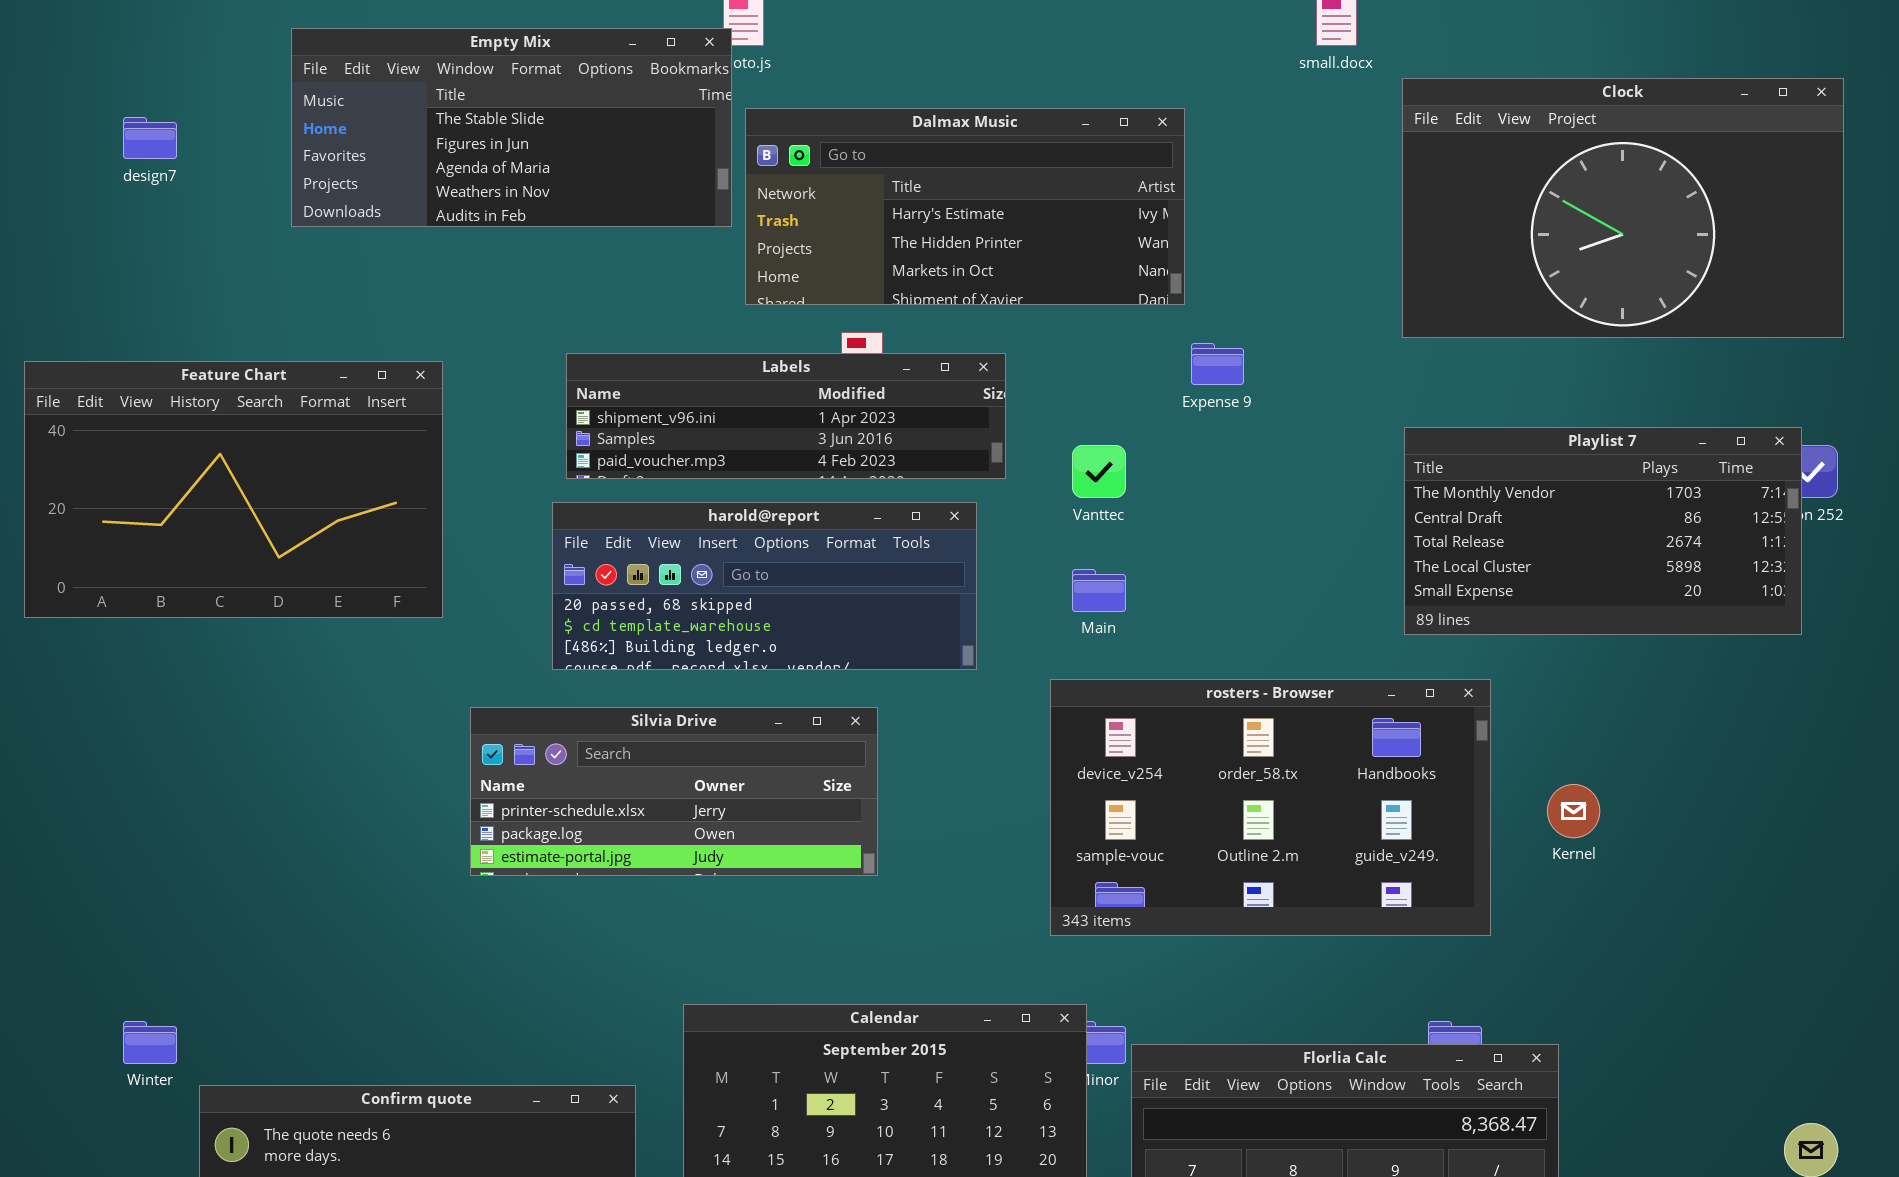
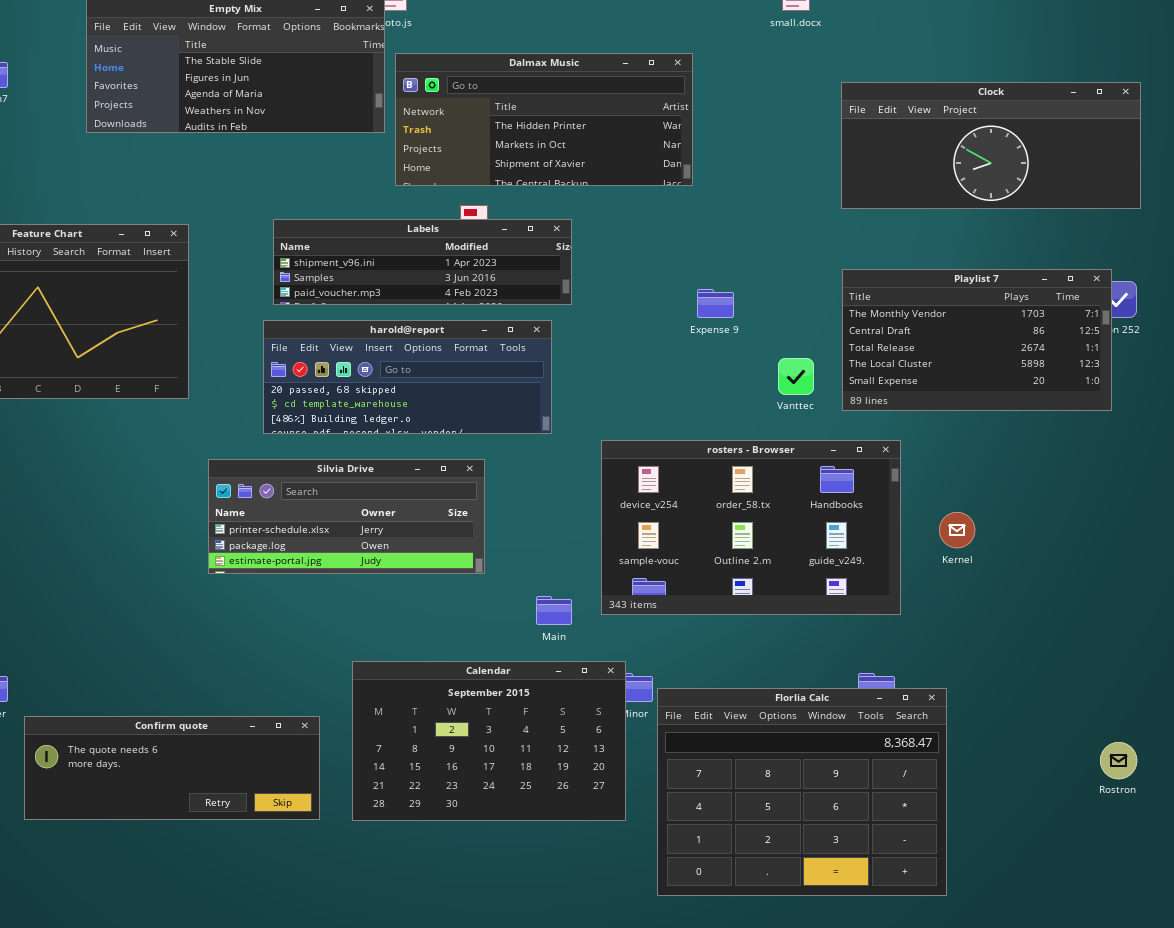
Clock: [1402,78,1844,338] -> [841,82,1141,209], resized
Dalmax Music: [745,108,1185,305] -> [395,53,693,186], scrolled down 1 row
Expense 9: [1191,343,1244,385] -> [697,289,734,318], moved
Vanttec: [1072,445,1126,498] -> [778,358,814,395], moved
Main: [1072,569,1126,612] -> [536,596,572,625], moved

